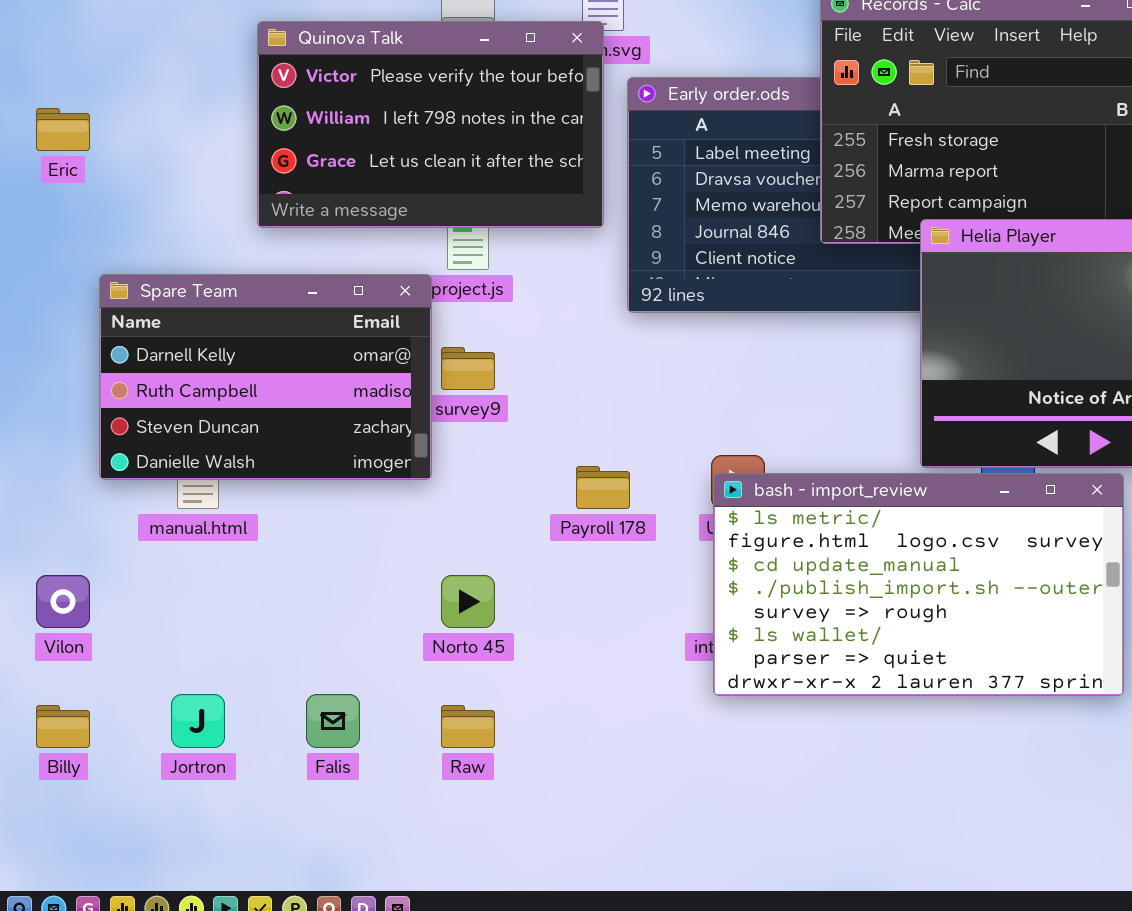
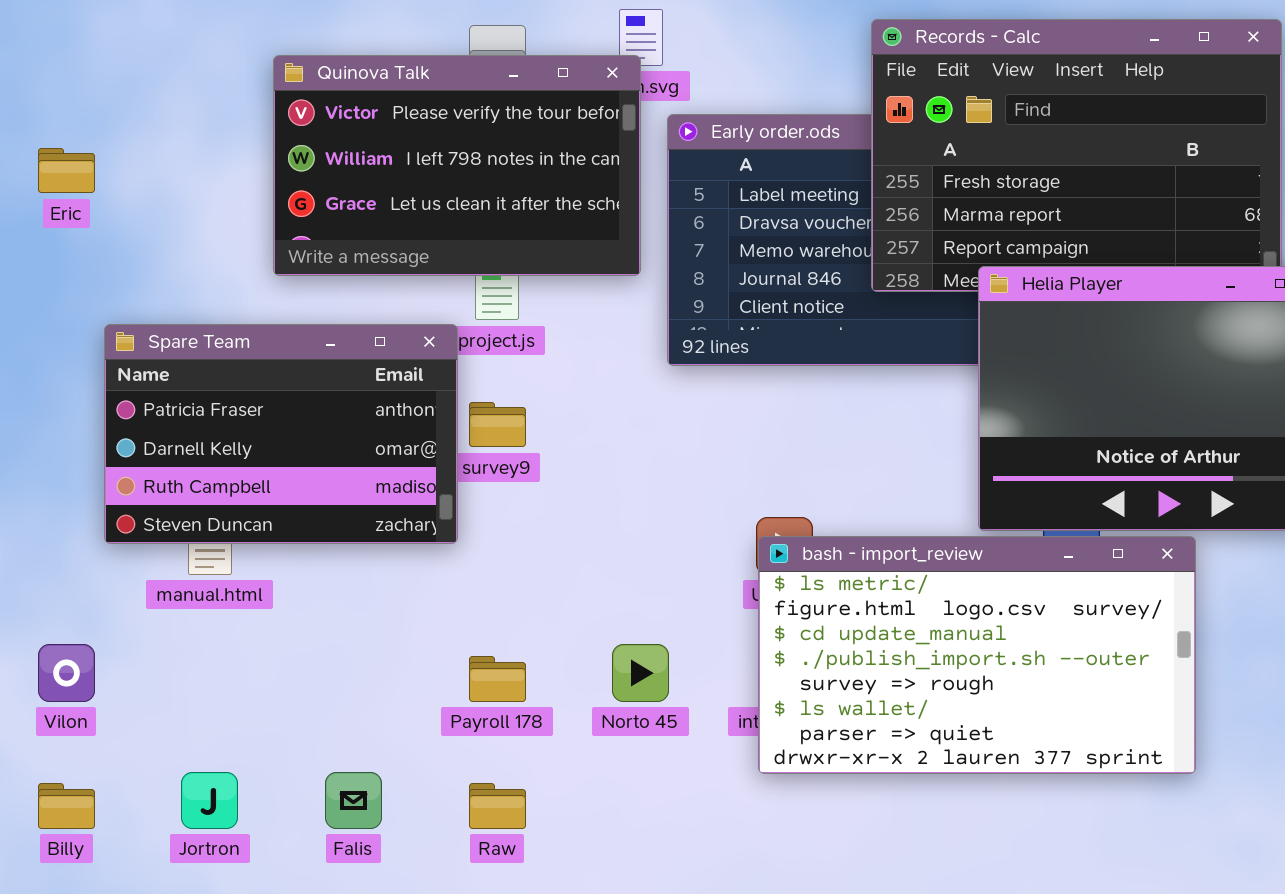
Spare Team: [99,274,432,480] -> [104,324,458,544], scrolled up 1 row
Payroll 178: [576,466,630,509] -> [469,656,526,702], moved
Norto 45: [441,575,495,628] -> [612,644,669,702], moved

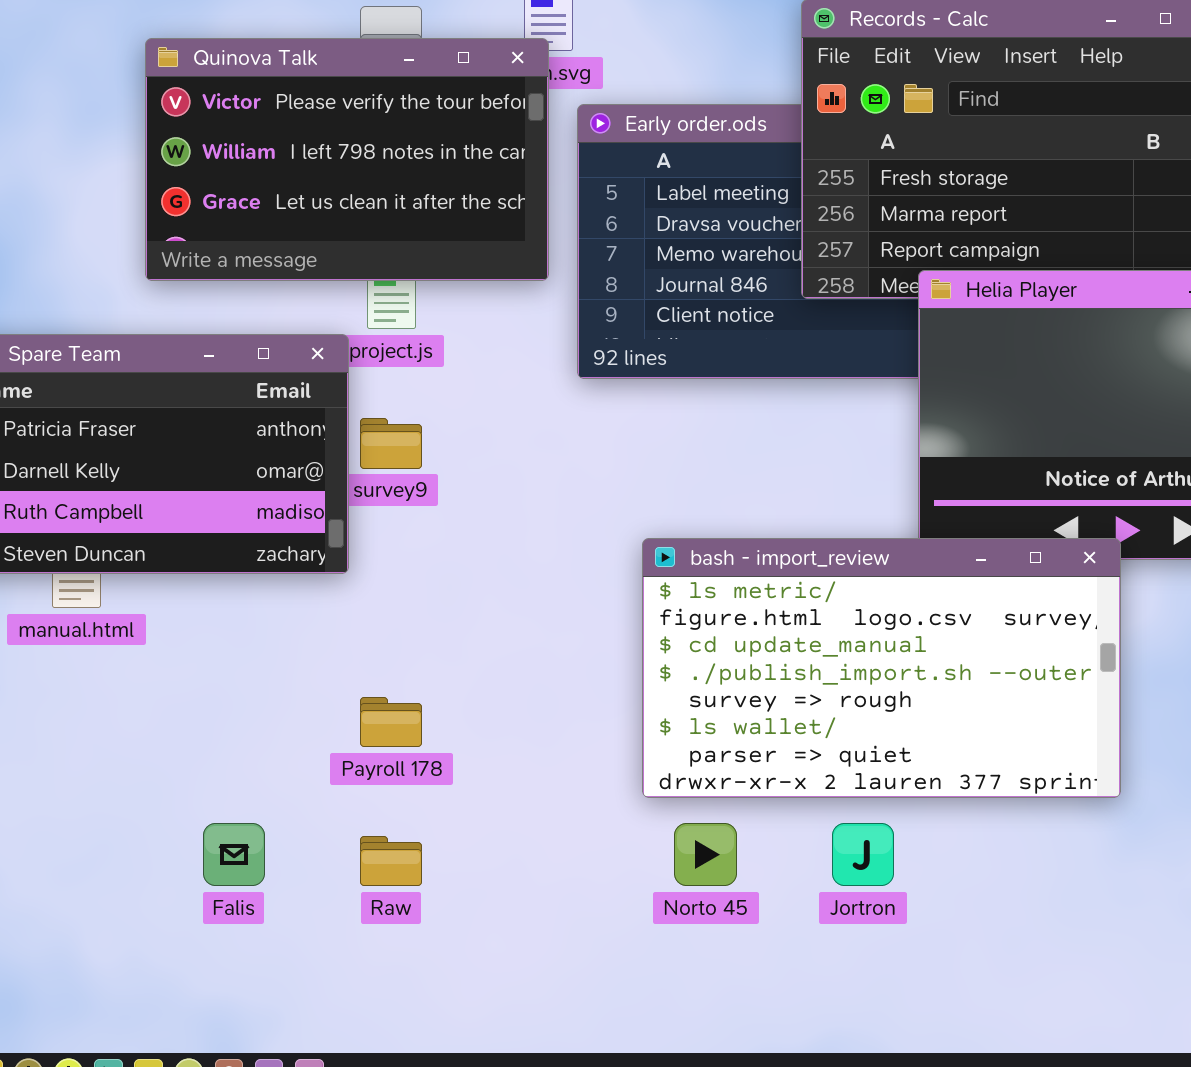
bash - import_review: [758,536,1196,774] -> [642,538,1121,798], moved
Norto 45: [612,644,669,702] -> [674,823,737,886], moved
Jortron: [181,772,238,829] -> [832,823,894,886], moved

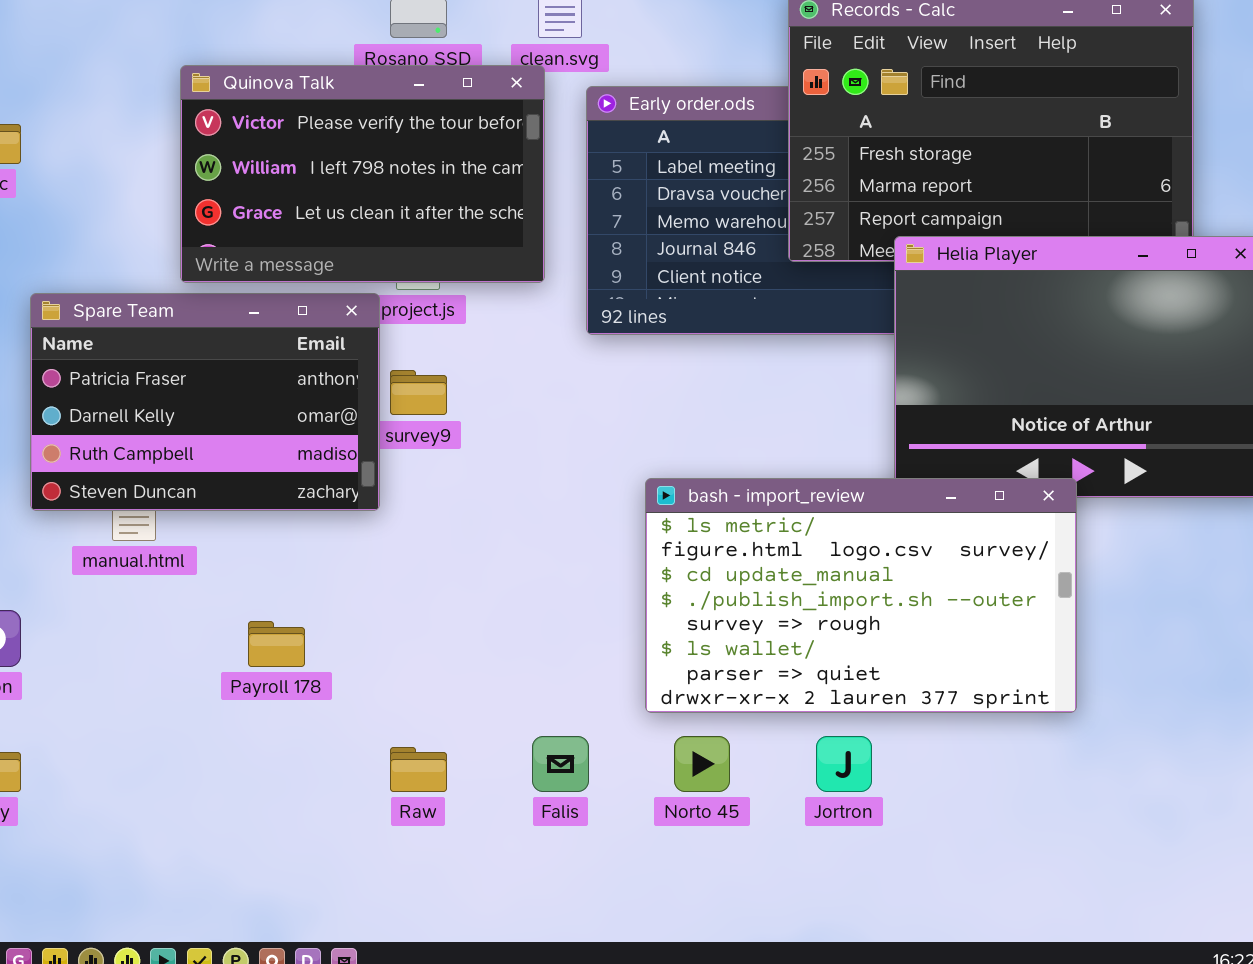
Quinova Talk: [145,38,549,281] -> [180,65,545,283], moved
Payroll 178: [360,697,422,747] -> [248,621,305,667], moved
Falis: [203,823,265,886] -> [532,736,589,792], moved

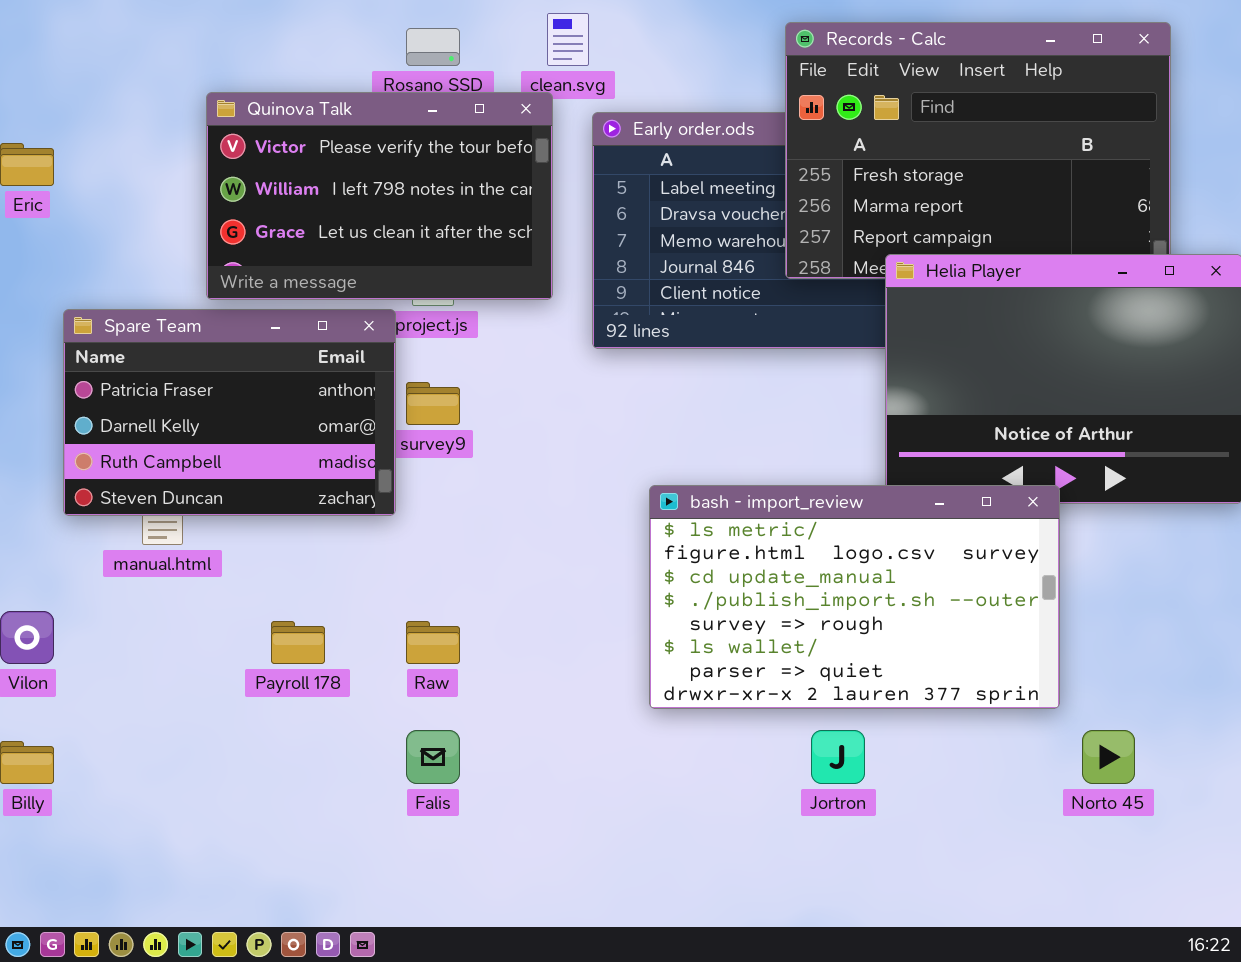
Falis: [532,736,589,792] -> [406,730,460,784], moved
Norto 45: [674,736,730,792] -> [1082,730,1135,784], moved
Raw: [390,747,447,792] -> [406,621,460,664], moved

